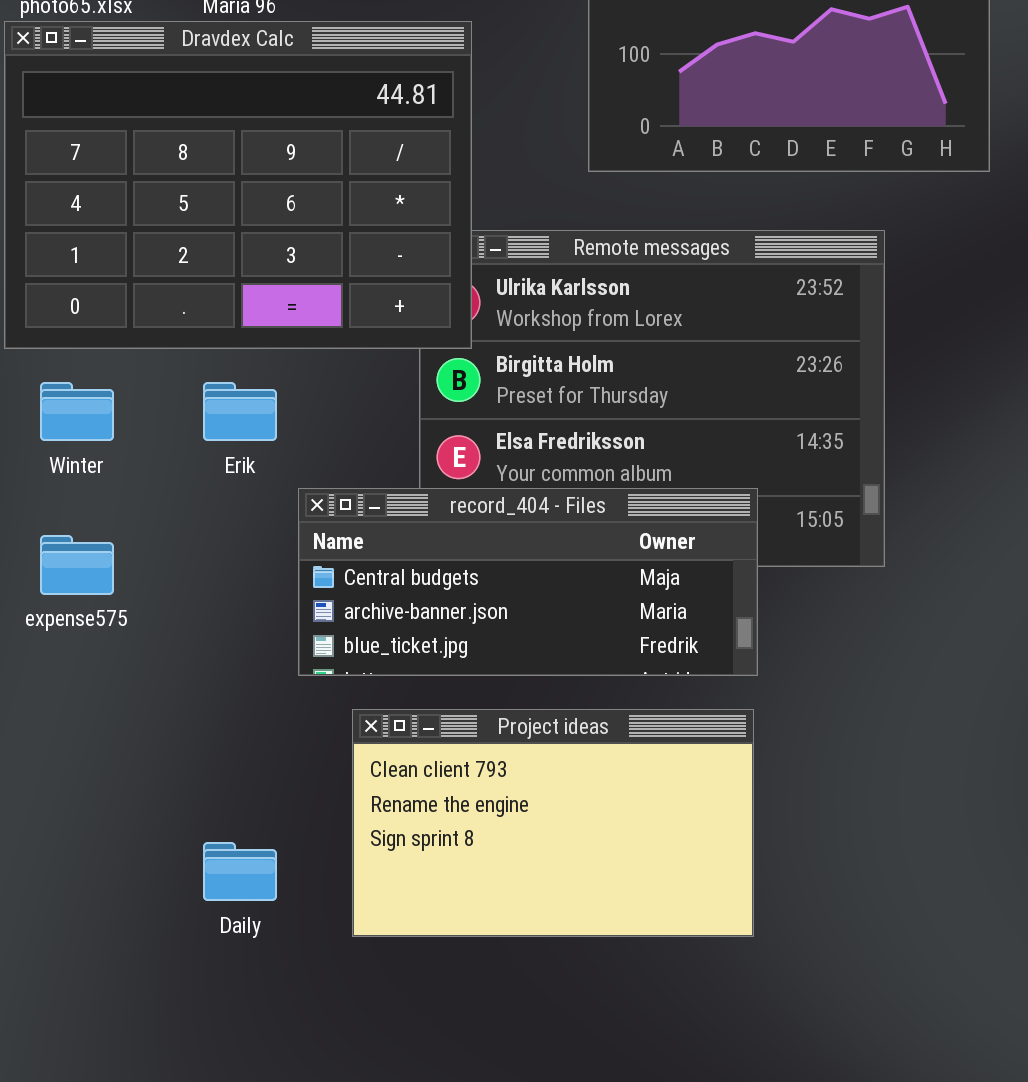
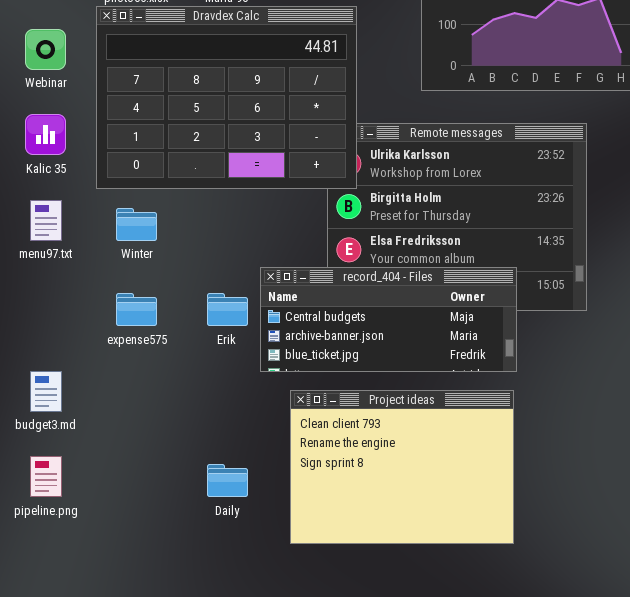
Erik: [203,382,277,441] -> [207,293,248,326], moved
Project ideas: [352,709,754,937] -> [290,390,514,544], resized

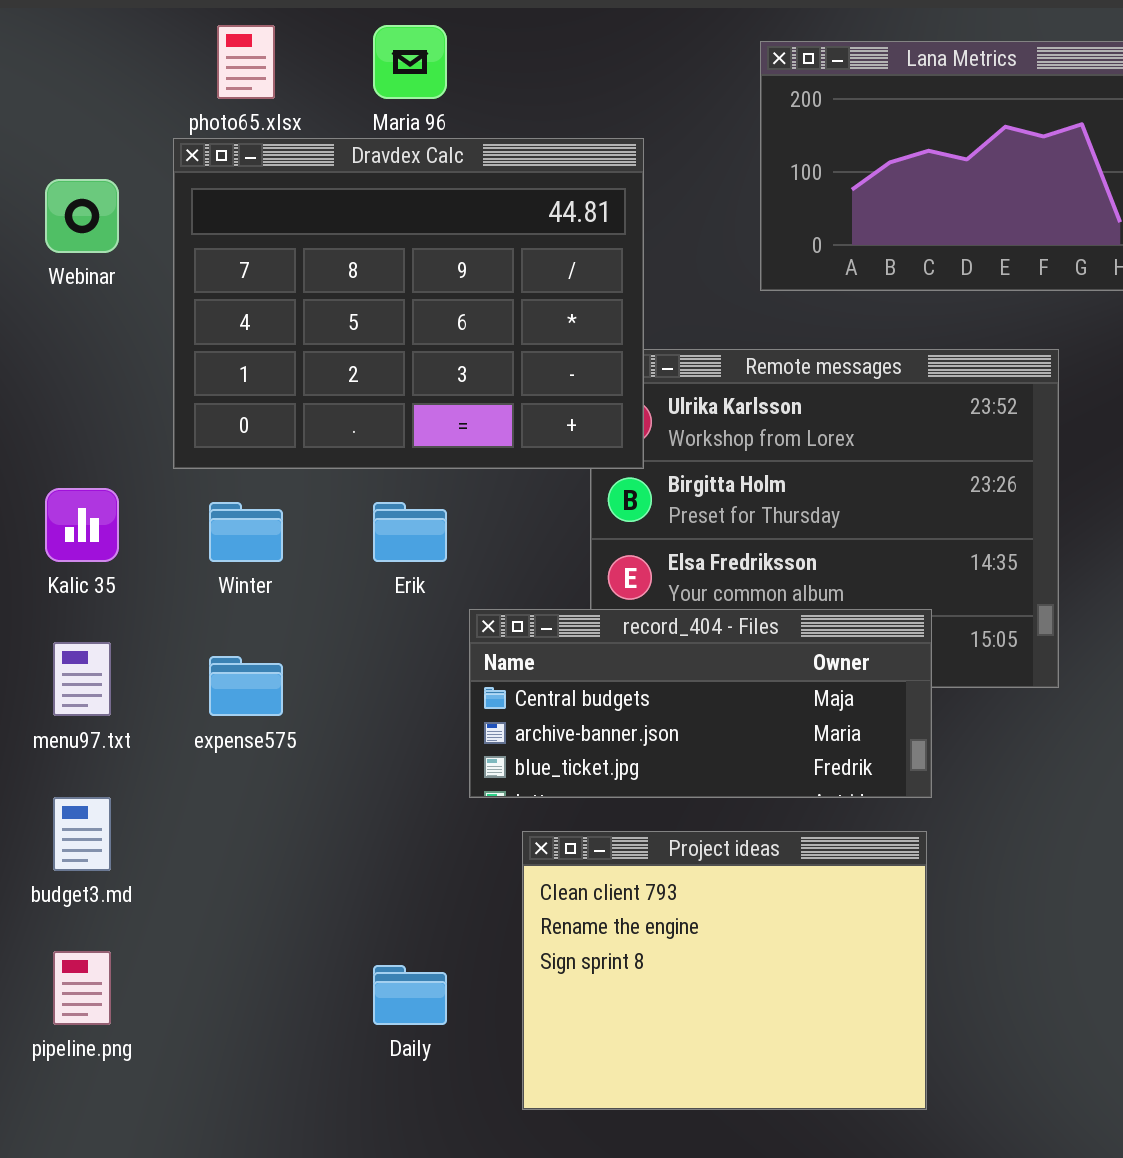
Kalic 35: [25,114,66,155] -> [45,488,119,562], moved
menu97.txt: [30,200,62,241] -> [53,642,111,716], moved
Erik: [207,293,248,326] -> [373,502,447,562], moved

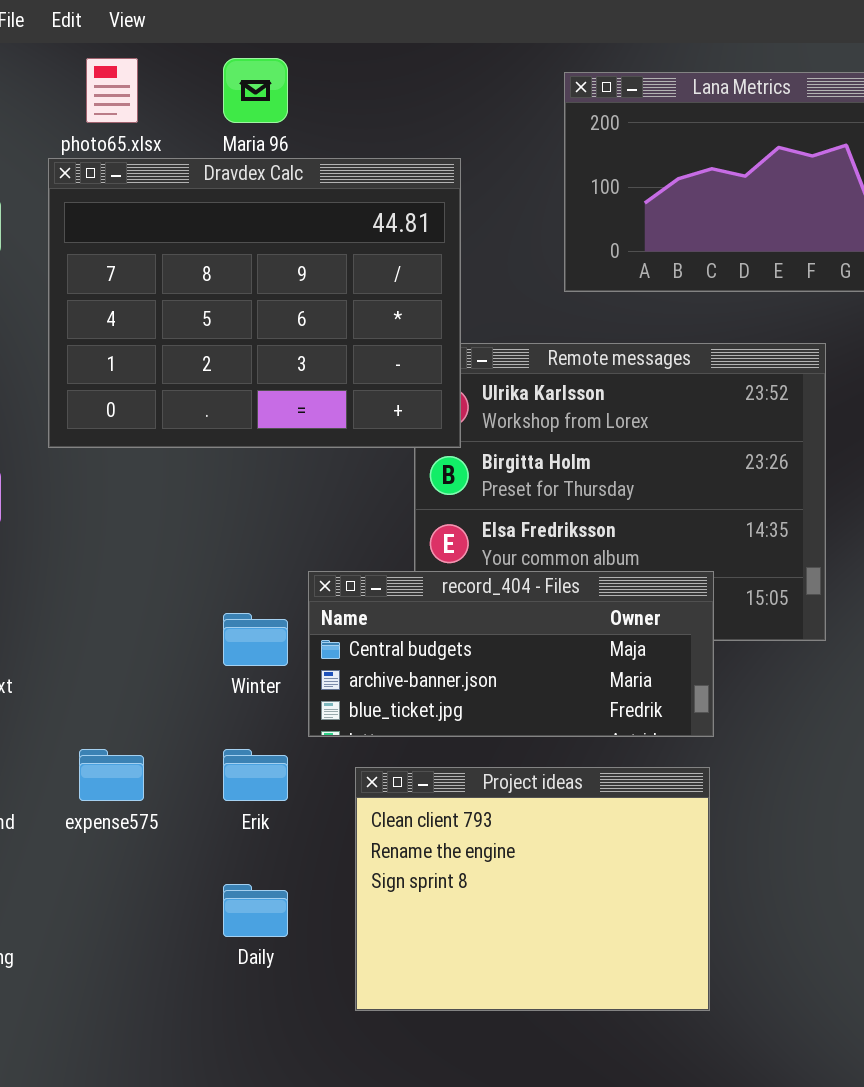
Winter: [209,502,283,562] -> [223,613,288,666], moved
Erik: [373,502,447,562] -> [223,749,288,801], moved
expense575: [209,656,283,716] -> [79,749,144,801], moved

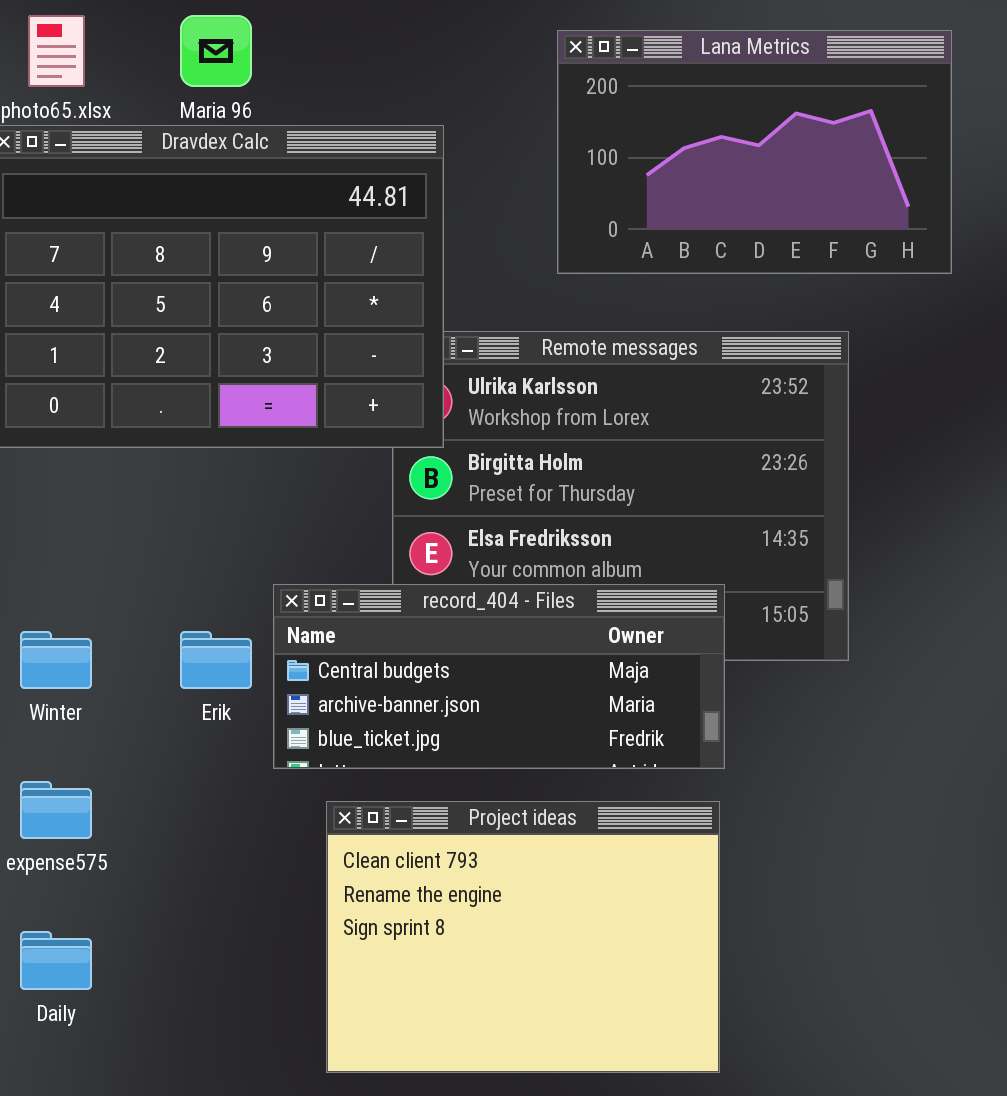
Winter: [223,613,288,666] -> [20,631,92,689], moved
Erik: [223,749,288,801] -> [180,631,252,689], moved
Daily: [223,884,288,937] -> [20,931,92,990], moved

